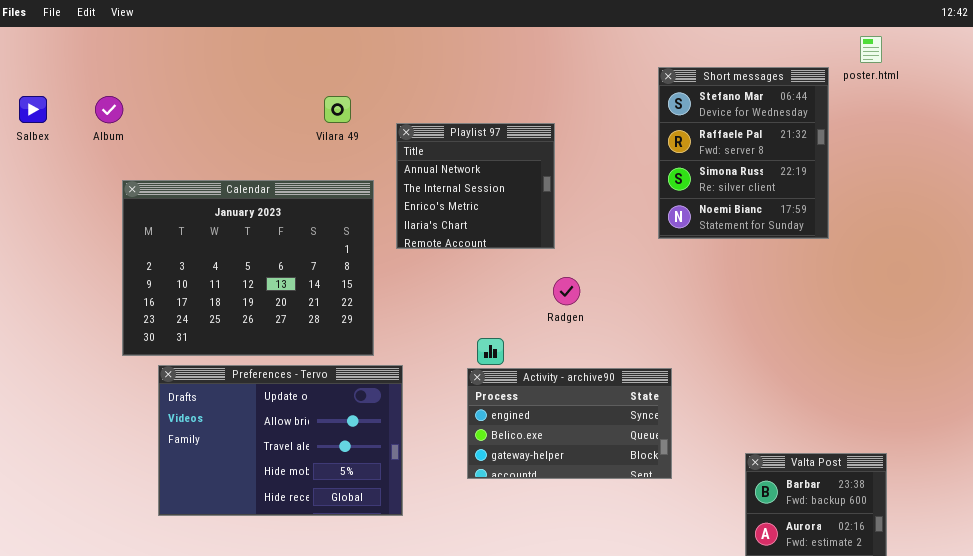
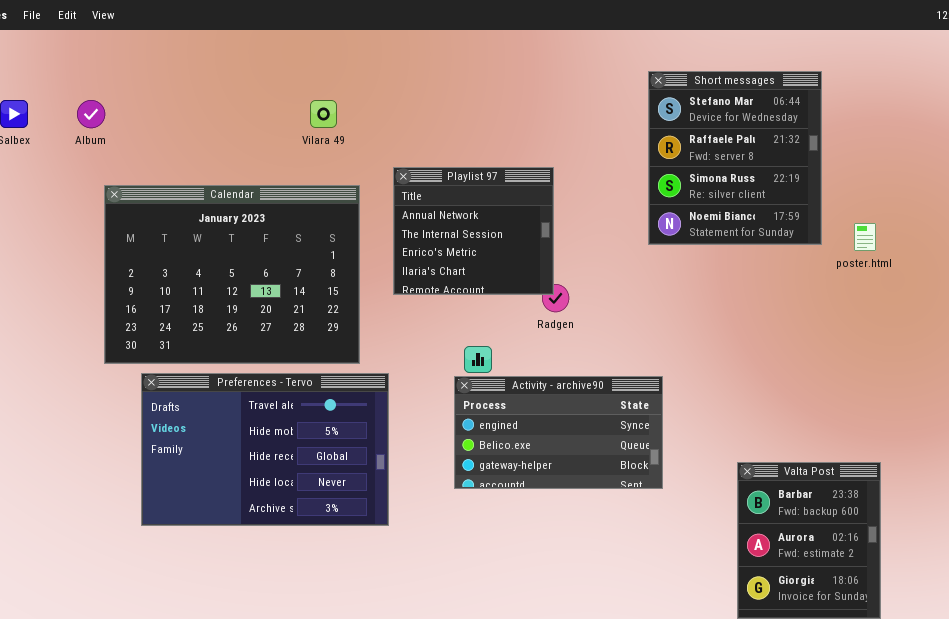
poster.html: [860,36,882,63] -> [854,223,876,251], moved
Playlist 97: [396,123,555,249] -> [393,167,554,295], moved
Preferences - Tervo: [158,365,403,516] -> [141,373,389,526], scrolled down 2 rows

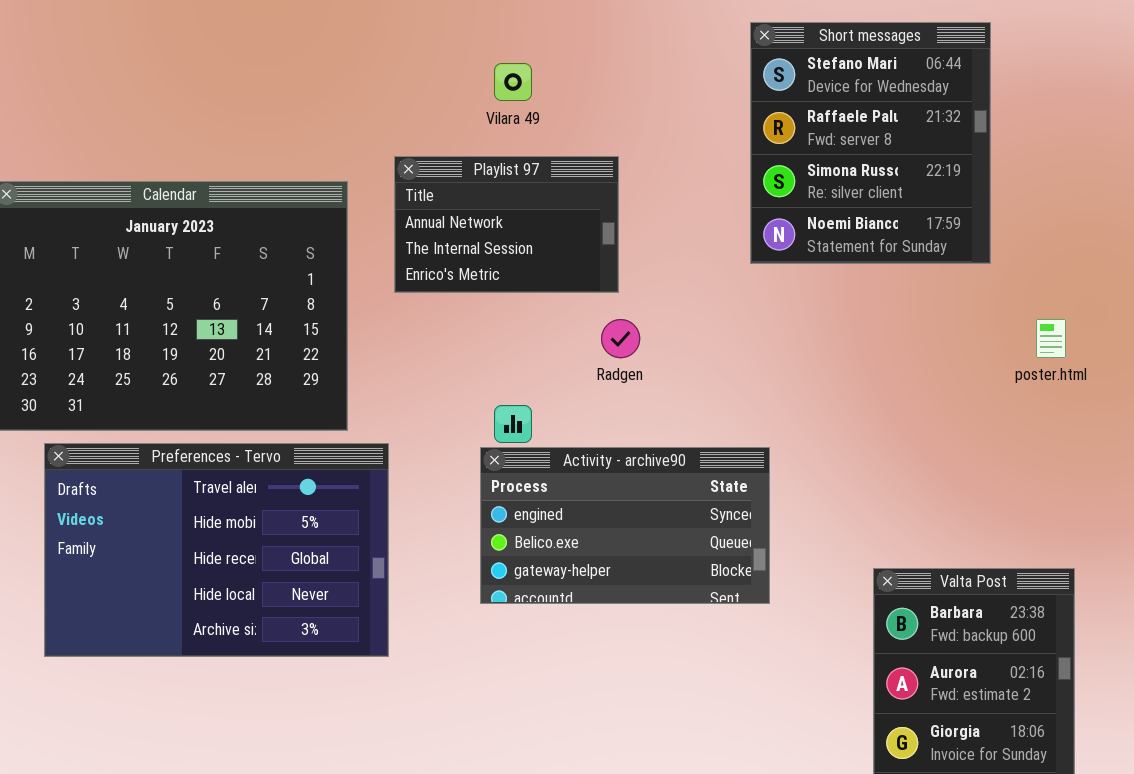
Vilara 49: [310,100,337,128] -> [494,63,532,101], moved
Playlist 97: [393,167,554,295] -> [394,156,619,293], resized
poster.html: [854,223,876,251] -> [1036,319,1066,358], moved

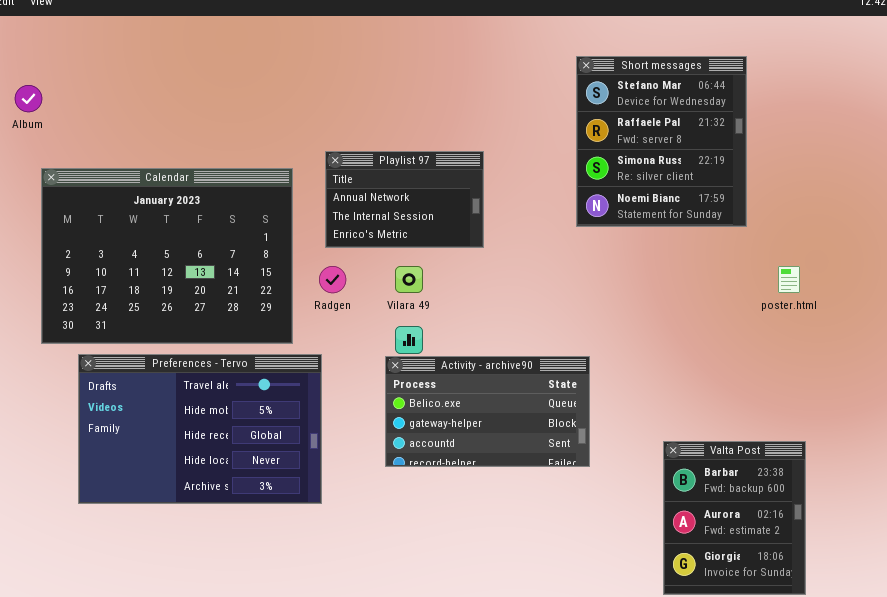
Vilara 49: [494,63,532,101] -> [395,266,423,293], moved
Radgen: [601,319,640,358] -> [319,266,346,293], moved
Activity - archive90: [480,447,770,604] -> [385,356,590,467], scrolled down 1 row

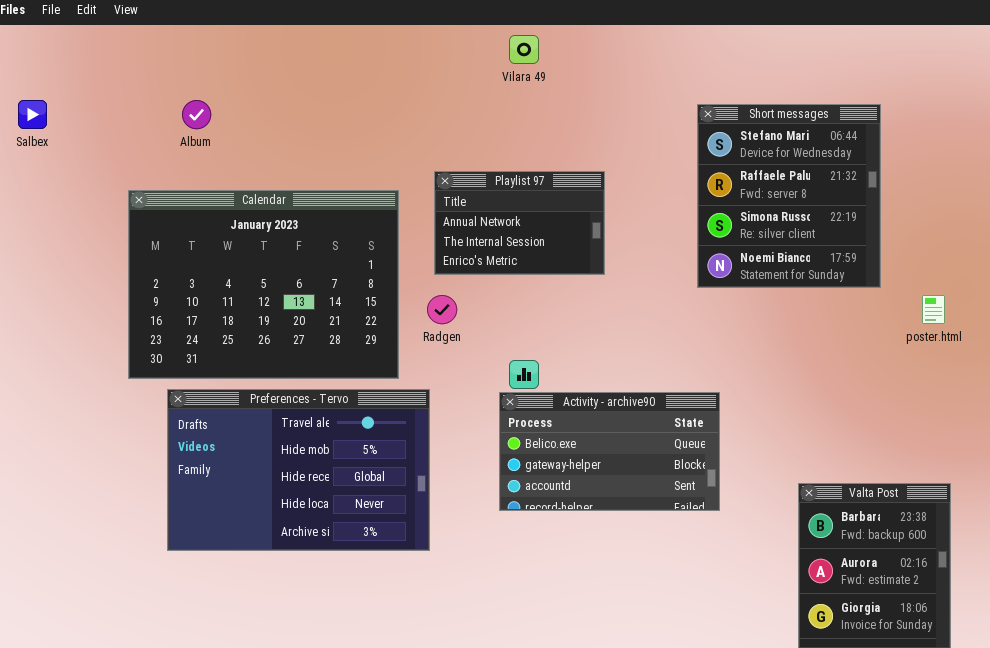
Short messages: [576,56,747,227] -> [697,104,881,288], moved
Album: [15,85,42,112] -> [182,100,211,129], moved
Vilara 49: [395,266,423,293] -> [509,35,539,64], moved

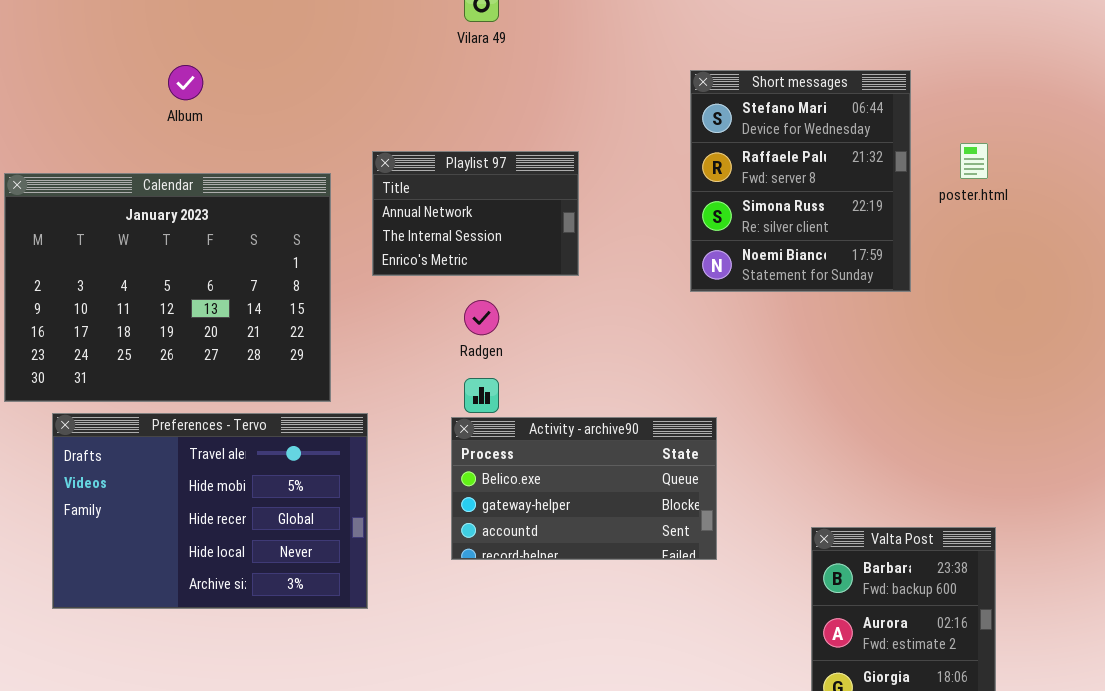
Album: [182,100,211,129] -> [168,65,203,100], moved
Radgen: [427,295,457,324] -> [464,300,499,335], moved
poster.html: [922,295,945,324] -> [960,143,988,179], moved

